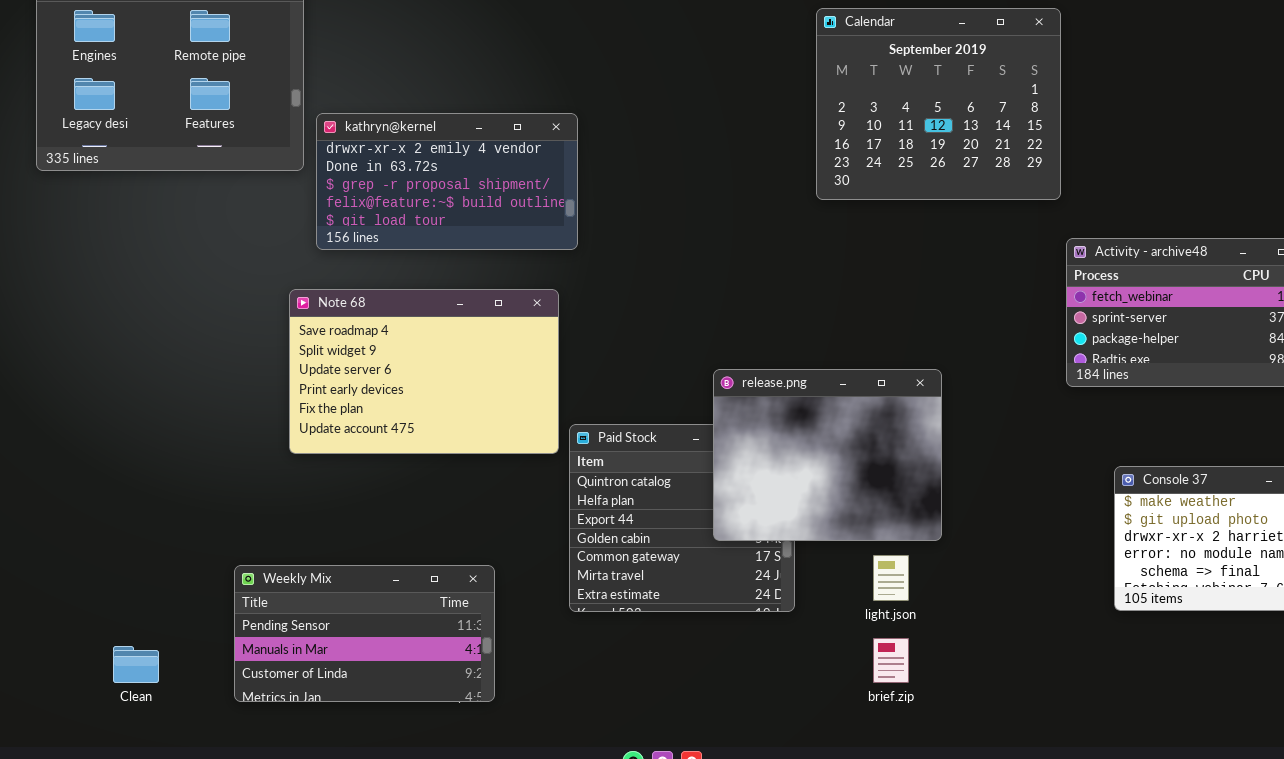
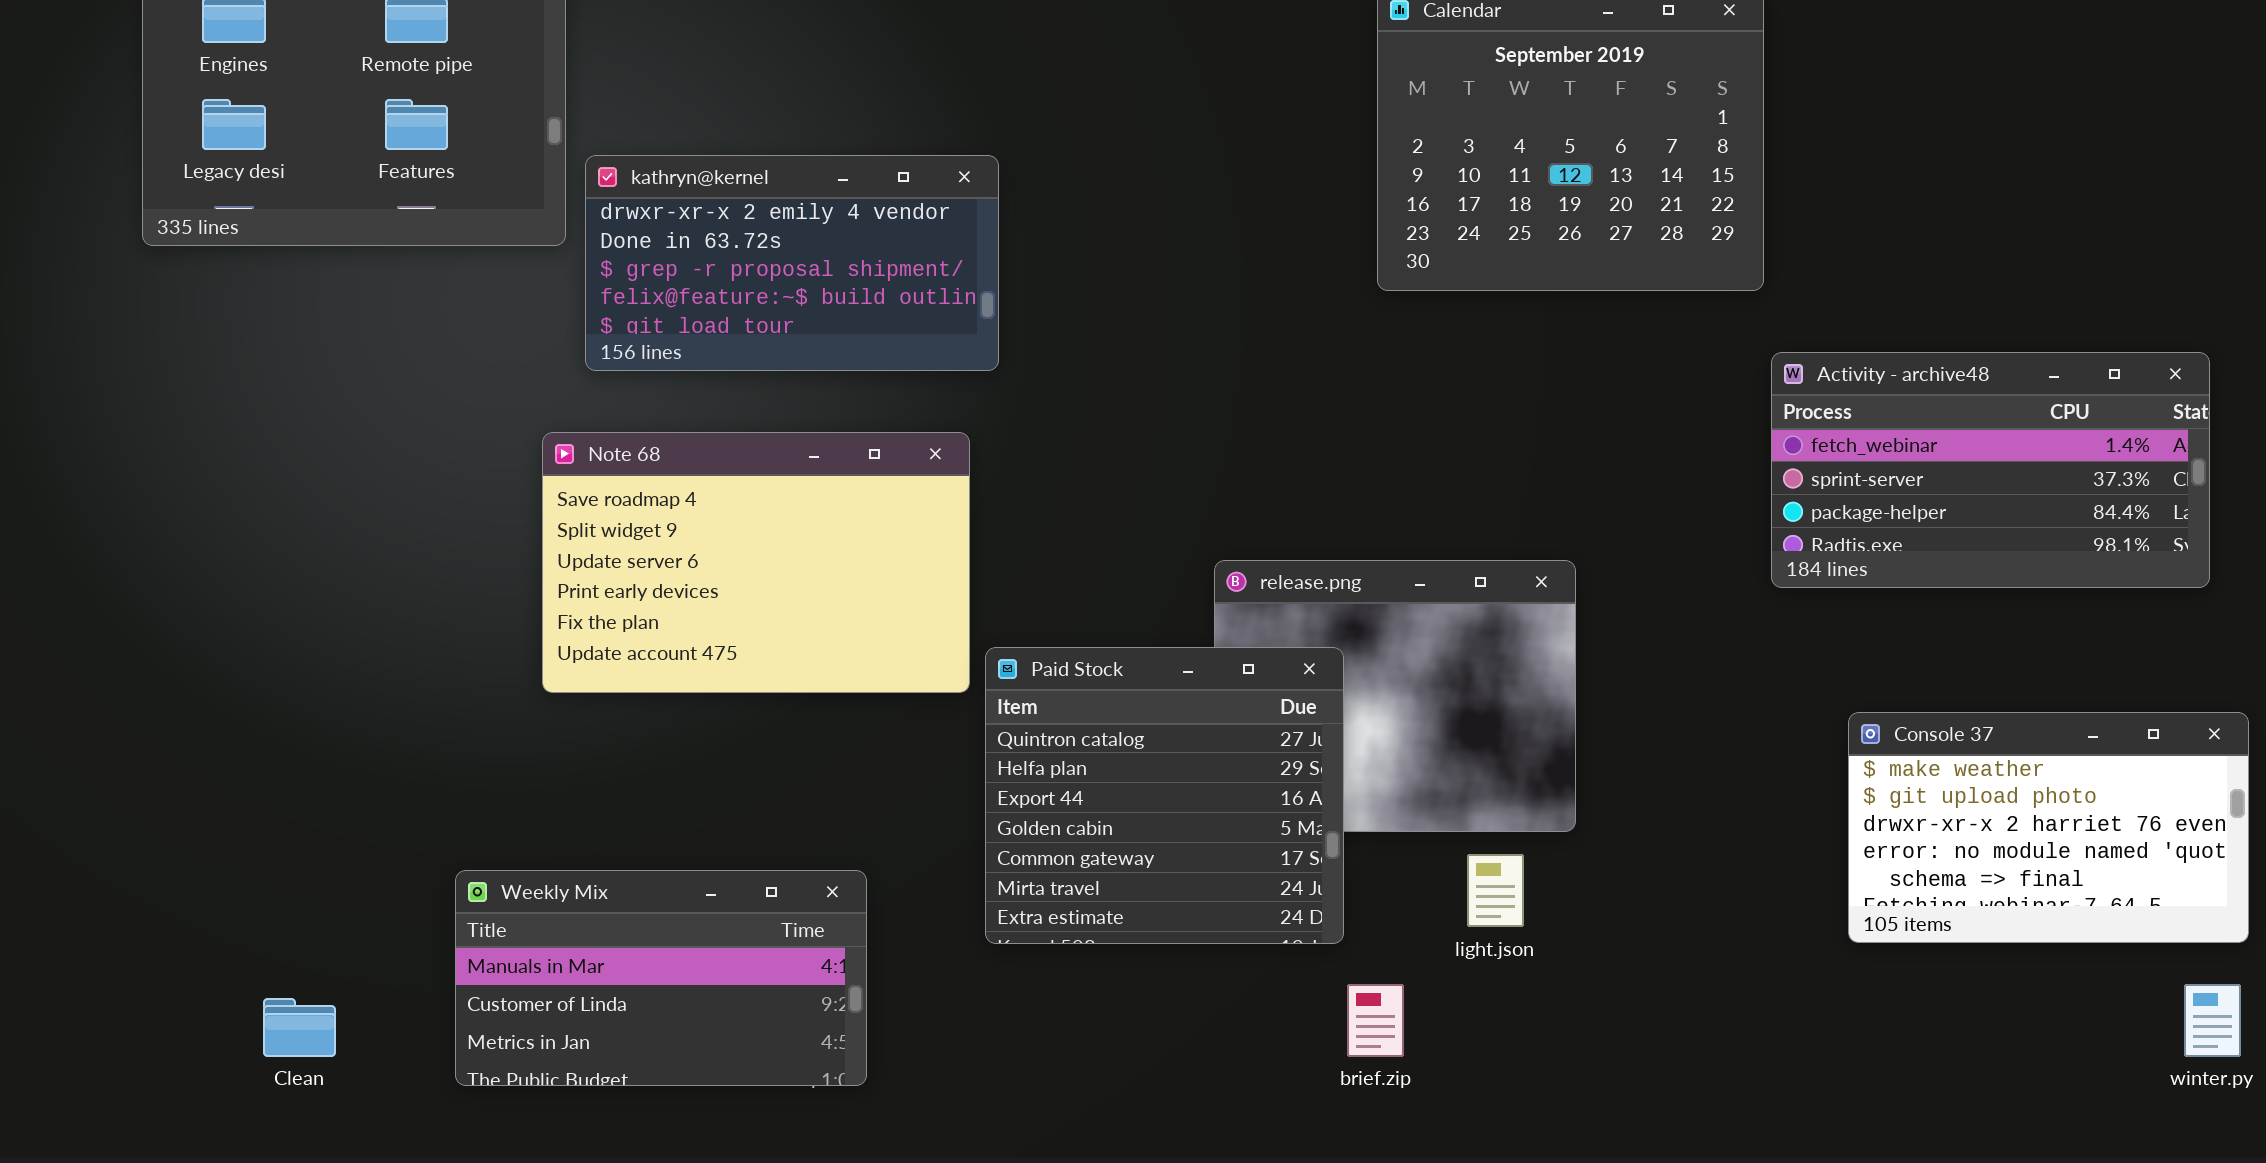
Paid Stock: [569,424,795,612] -> [985,647,1344,944], raised
Weekly Mix: [234,565,495,702] -> [455,870,867,1086], scrolled down 1 row
brief.zip: [873,638,909,683] -> [1347,984,1404,1057], moved

